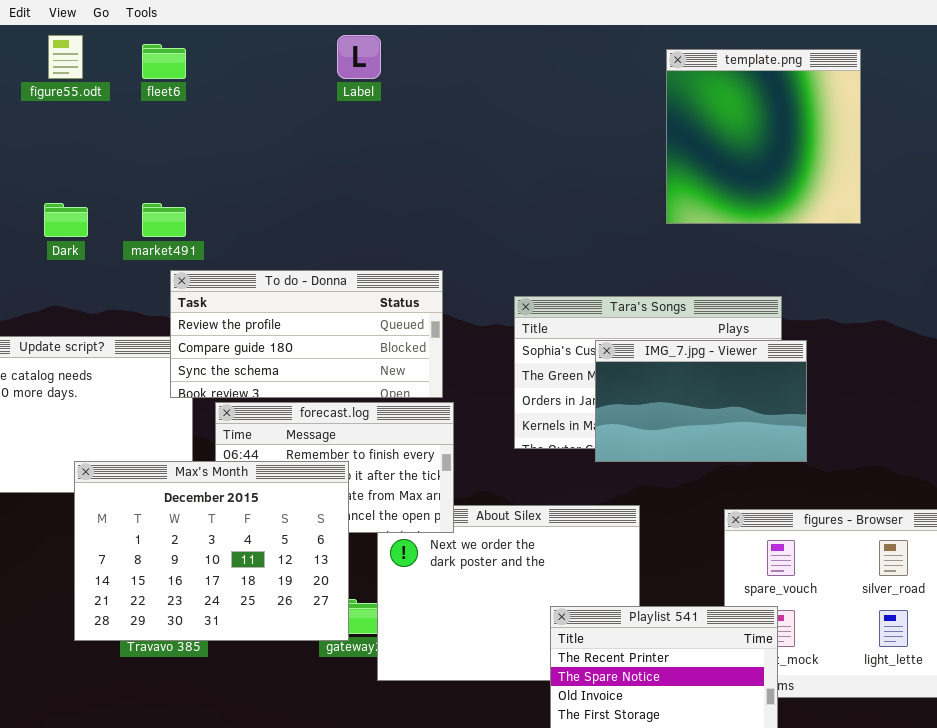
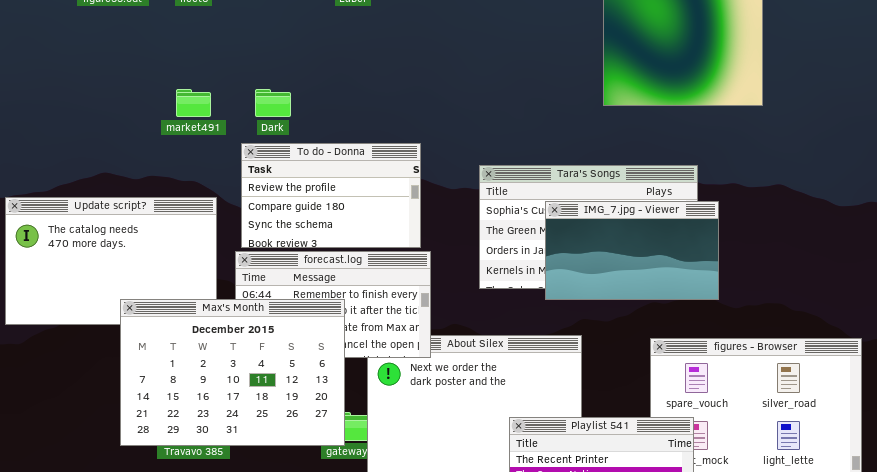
Dark: [44,203,88,237] -> [255,89,291,117], moved
To do - Donna: [170,270,443,398] -> [241,143,421,248], resized

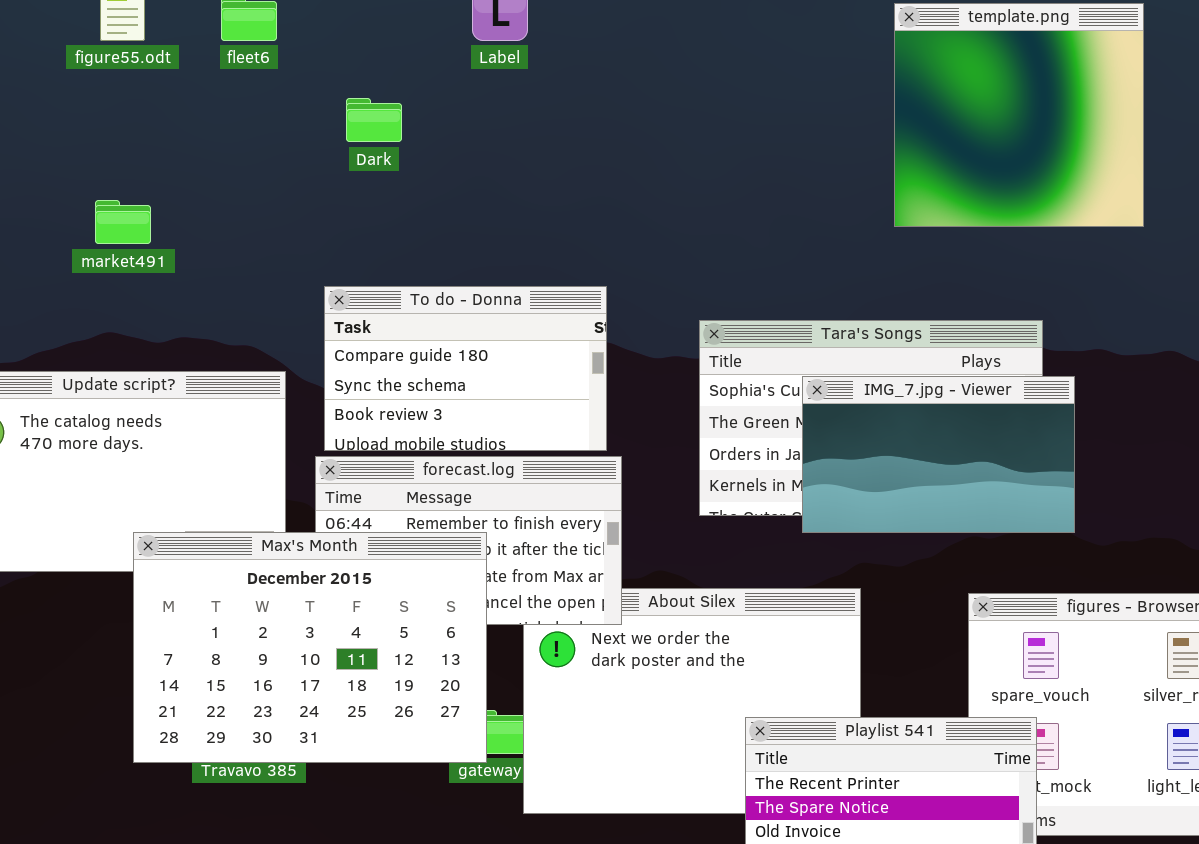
market491: [176,89,211,117] -> [95,200,151,244], moved
Dark: [255,89,291,117] -> [346,98,402,142], moved
To do - Donna: [241,143,421,248] -> [324,286,607,451], scrolled down 1 row

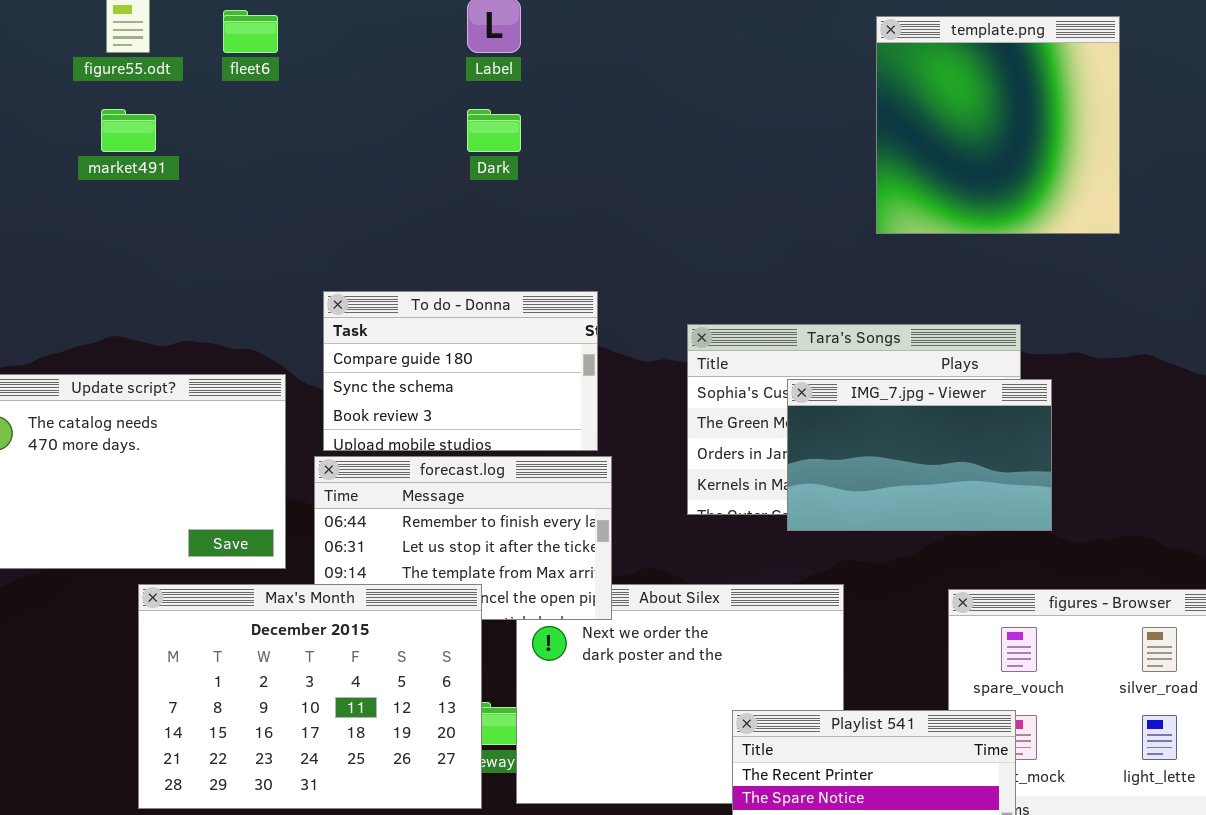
Dark: [346,98,402,142] -> [467,109,521,152], moved
market491: [95,200,151,244] -> [101,109,156,152], moved
Max's Month: [133,532,487,763] -> [138,584,482,809], moved

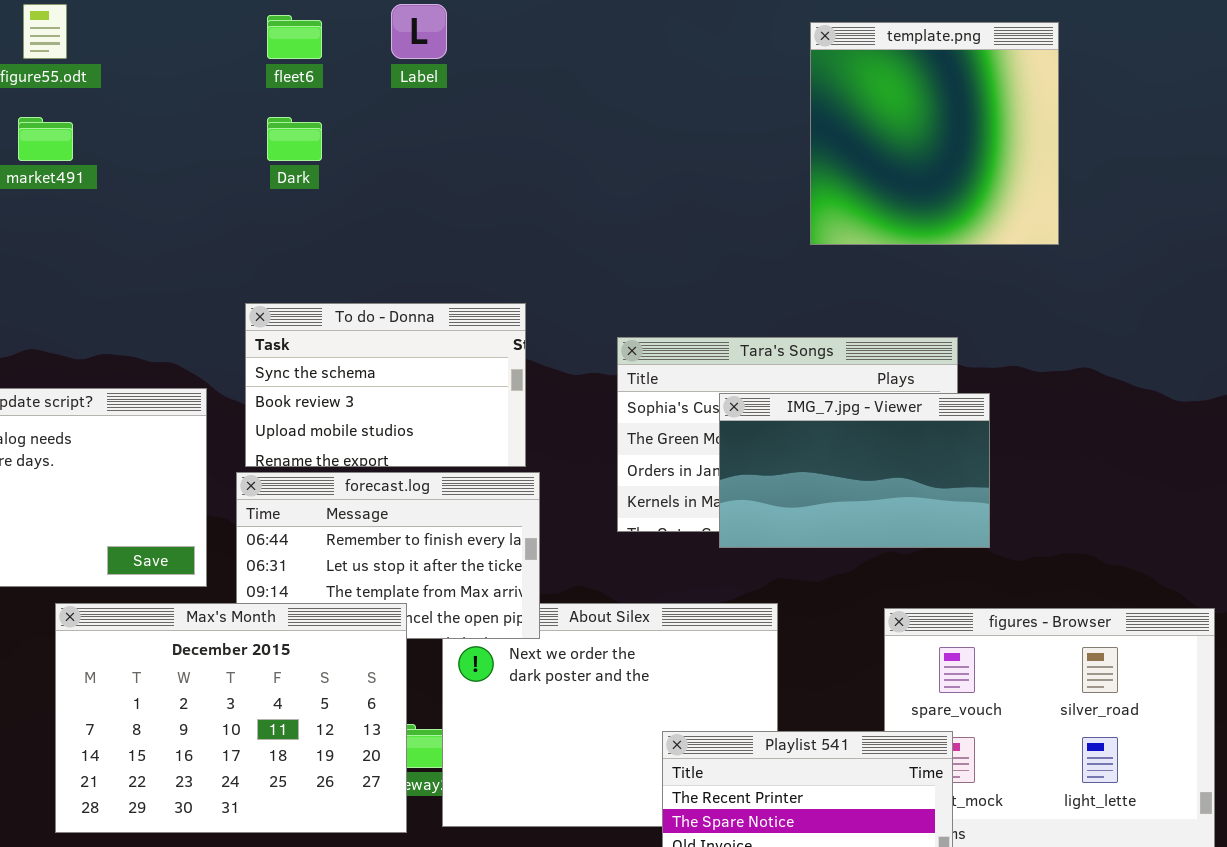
fleet6: [223,10,278,53] -> [267,15,322,59], moved
Dark: [467,109,521,152] -> [267,117,322,161], moved
To do - Donna: [323,291,598,451] -> [245,303,526,467], scrolled down 1 row

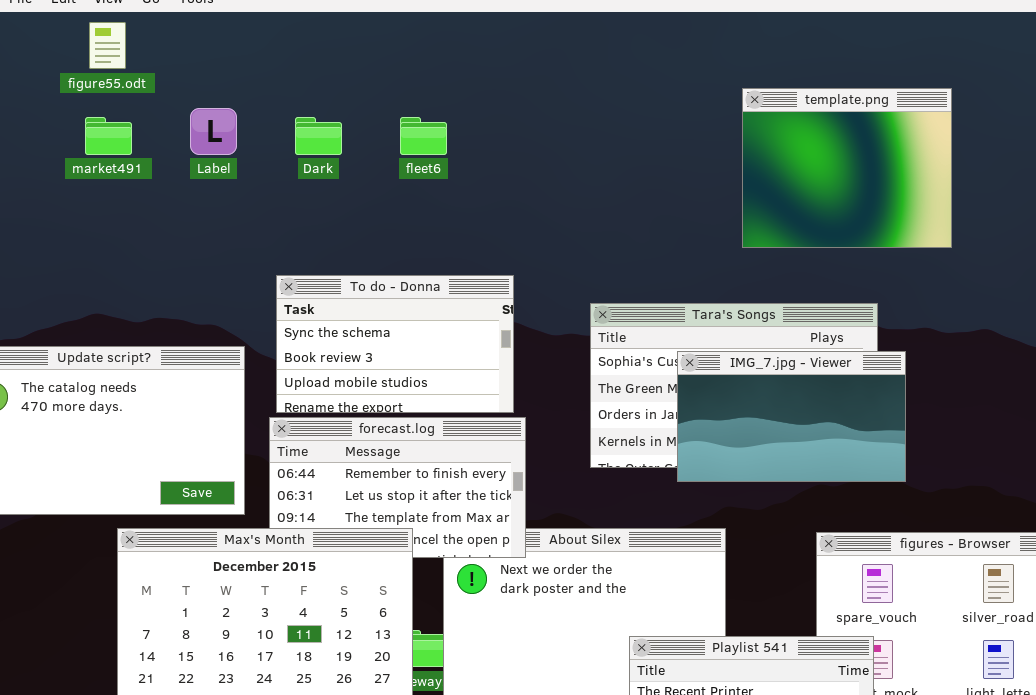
Label: [391,4,447,59] -> [190,108,237,155], moved
fleet6: [267,15,322,59] -> [400,117,447,155], moved
template.png: [810,22,1059,245] -> [742,88,952,248], moved, resized

